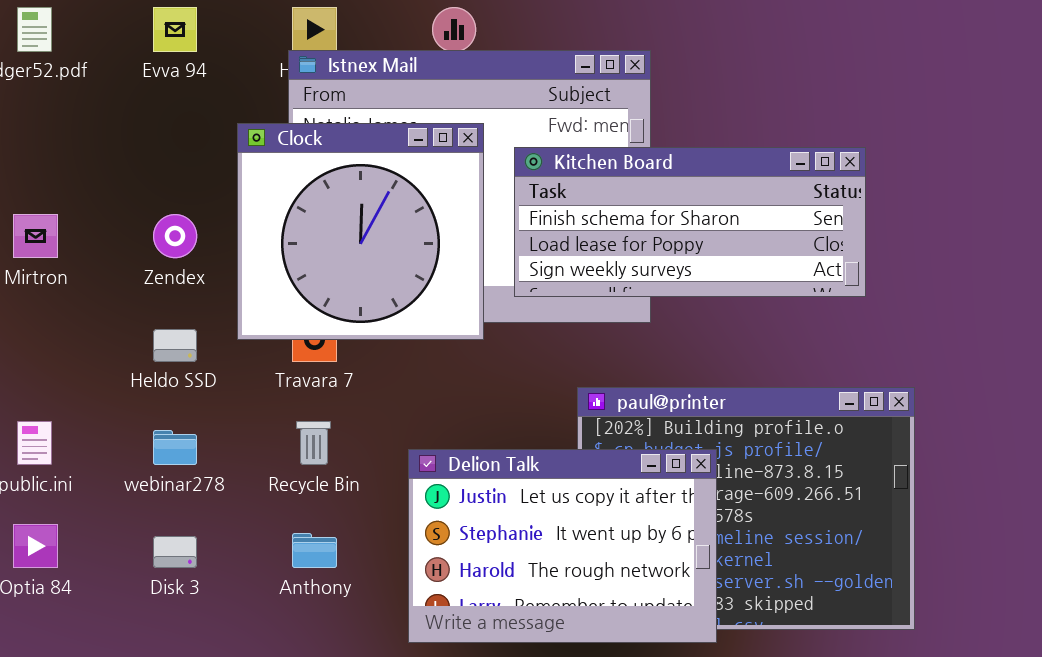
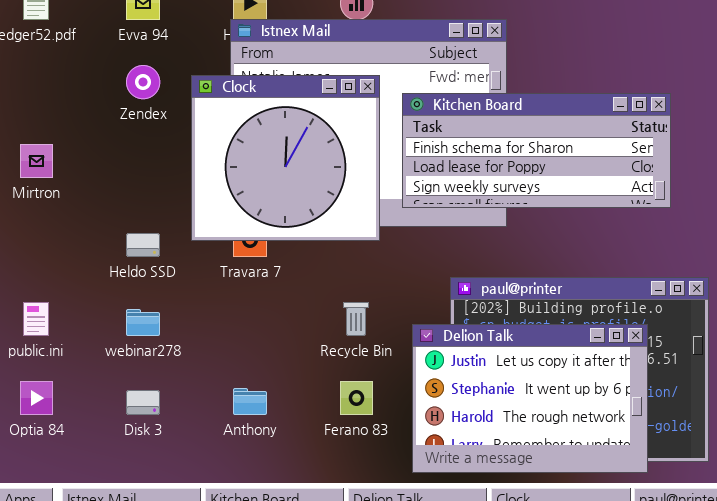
Zendex: [153,214,197,258] -> [126,65,160,99], moved
Recycle Bin: [296,421,331,465] -> [343,302,369,336], moved
Delion Talk: [408,449,717,643] -> [412,324,648,473], moved

